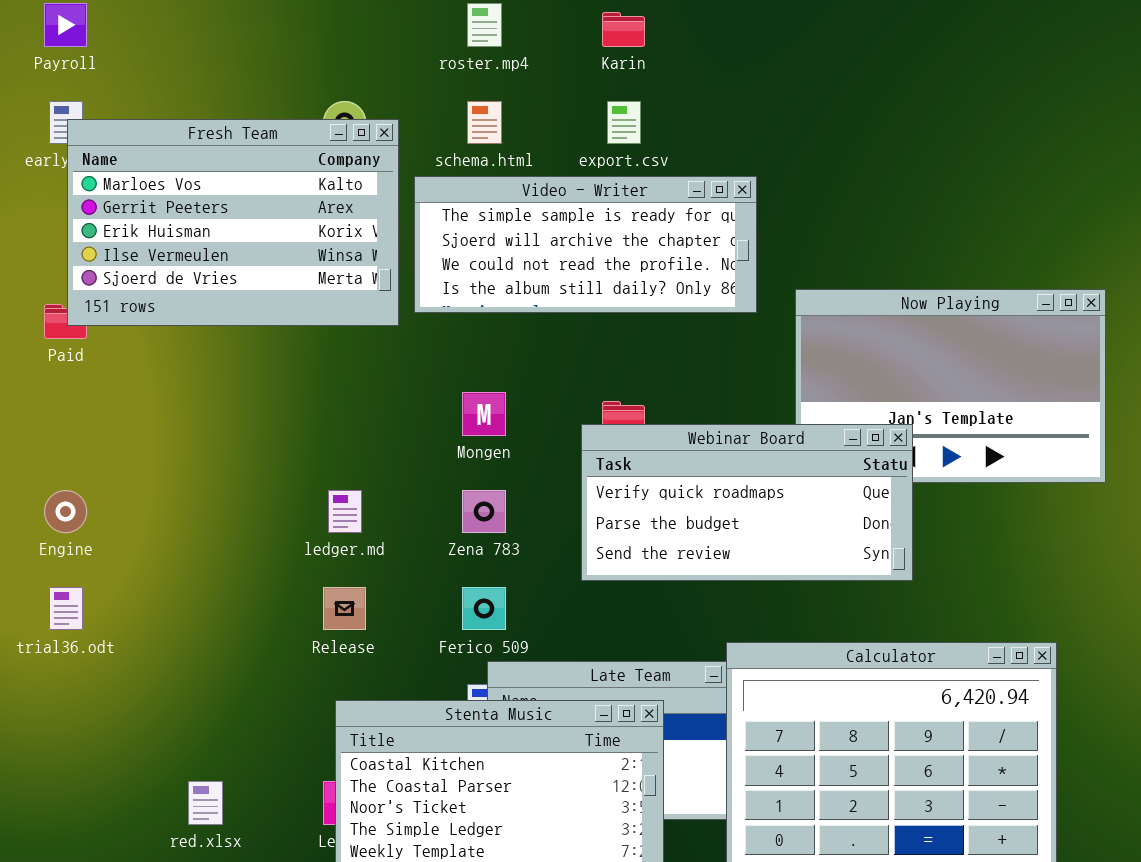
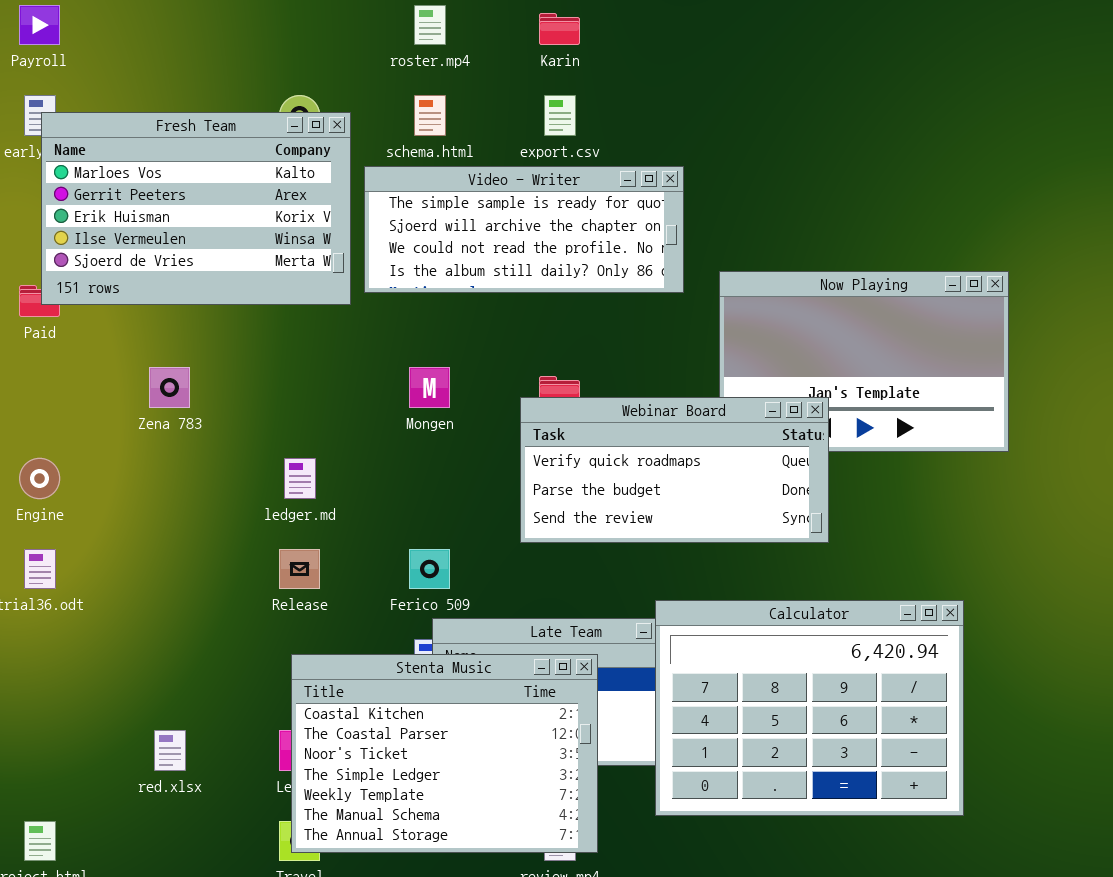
Zena 783: [462,490,506,533] -> [149,367,190,408], moved

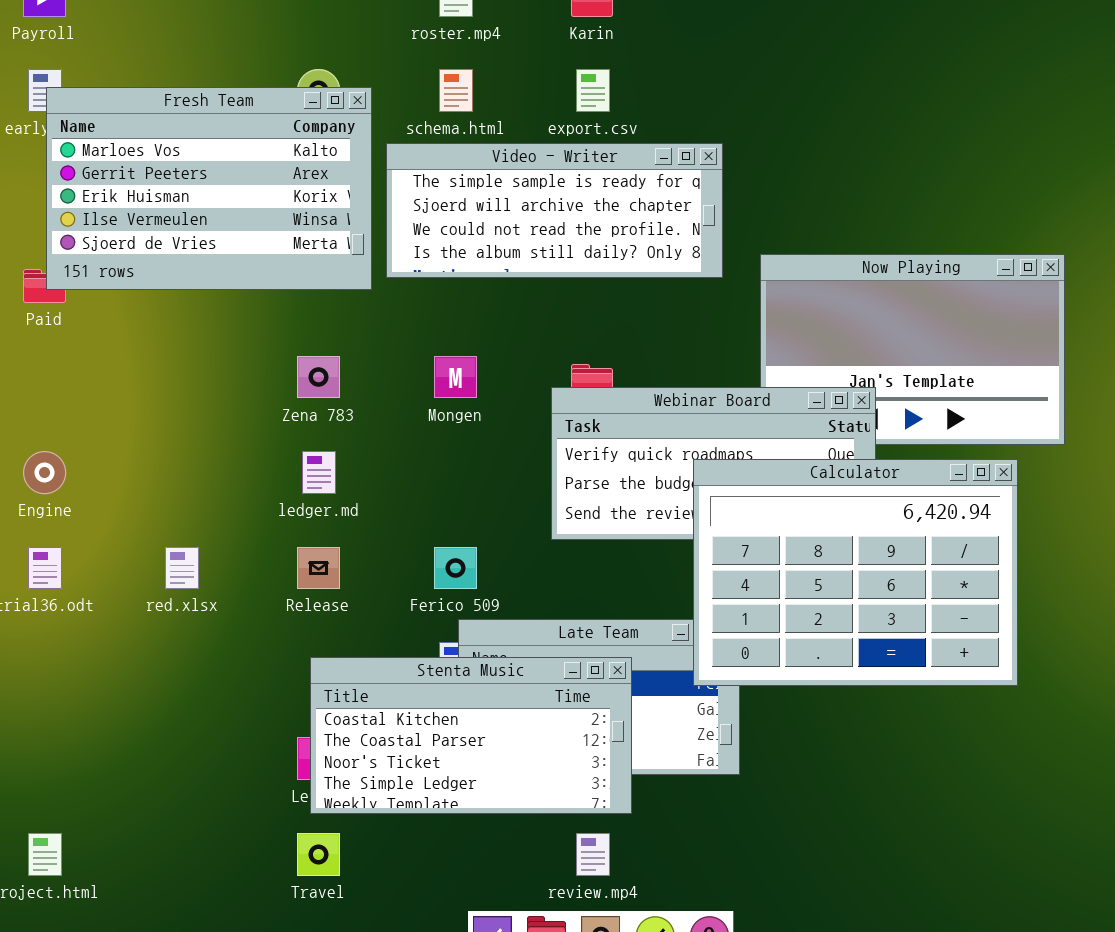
Zena 783: [149,367,190,408] -> [297,356,340,398], moved
Calculator: [655,600,964,816] -> [693,459,1018,686], moved
Stenta Music: [291,654,598,853] -> [310,657,632,814], resized
red.xlsx: [154,730,186,771] -> [165,547,199,589], moved

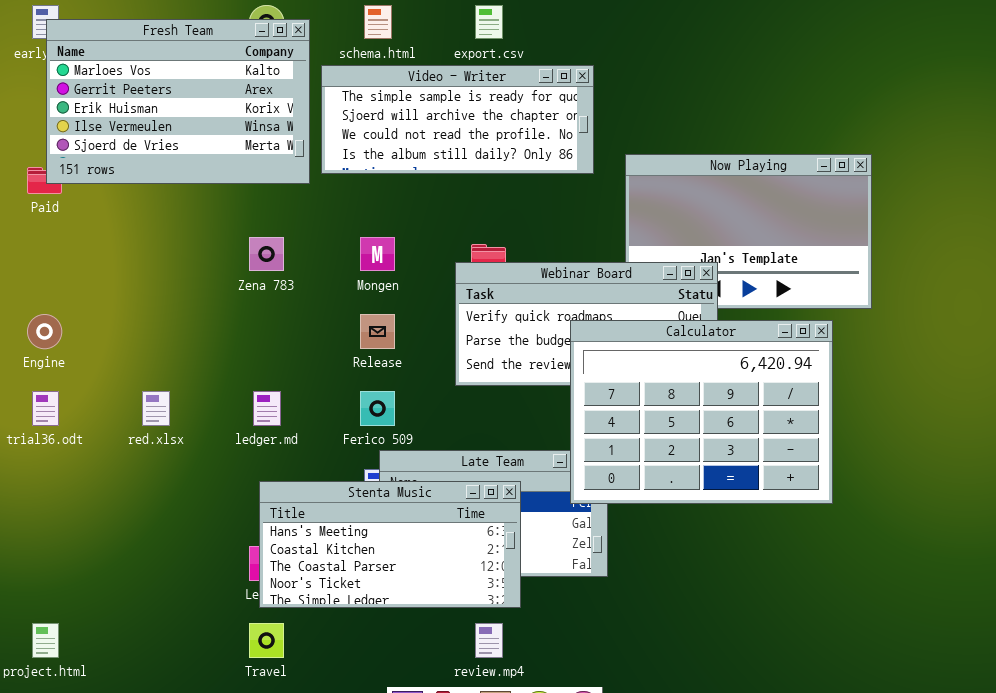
ledger.md: [302,451,336,494] -> [253,391,281,426], moved
Release: [297,547,340,589] -> [360,314,395,349], moved
Stenta Music: [310,657,632,814] -> [259,481,521,608], scrolled up 1 row

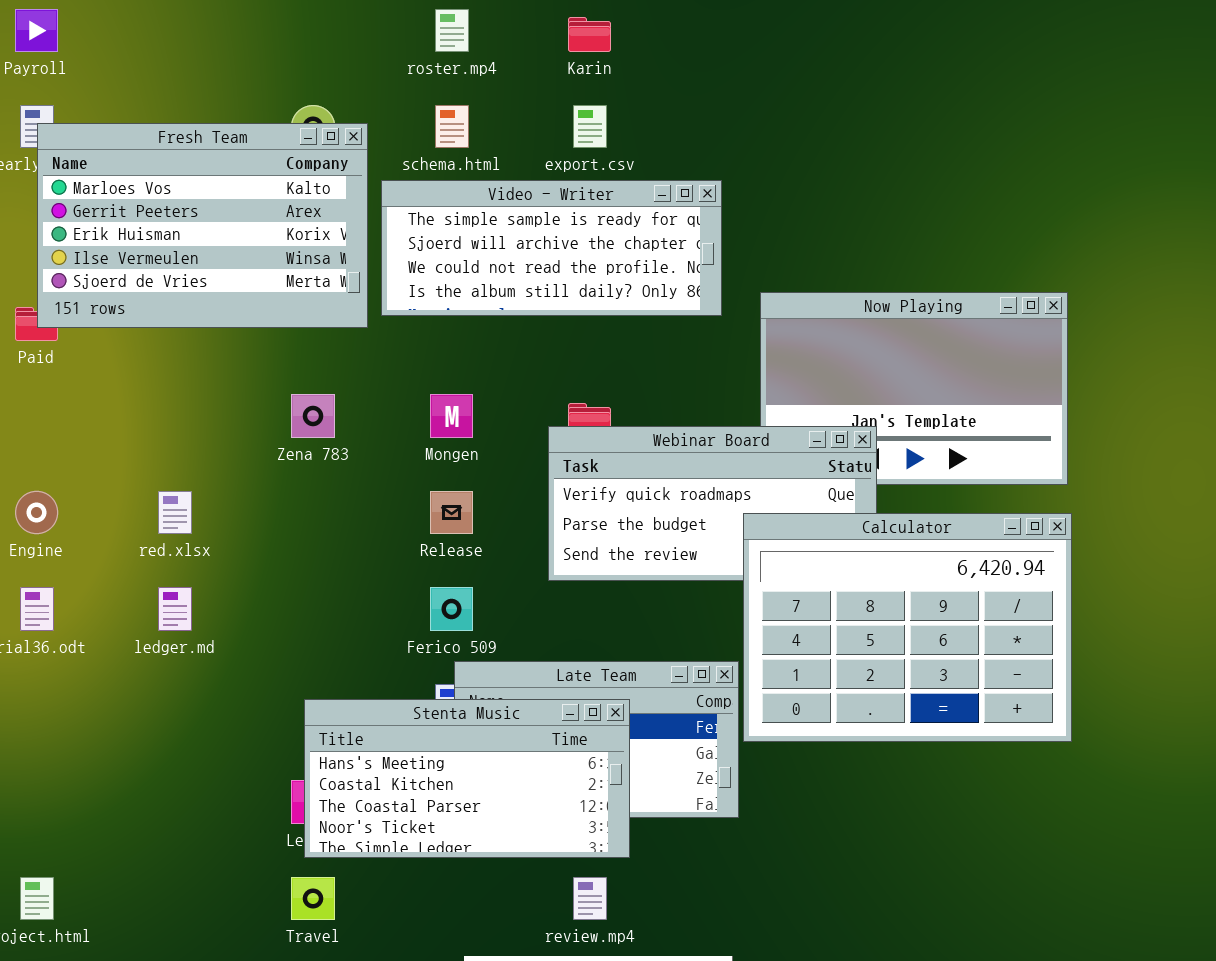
Calculator: [570,320,833,504] -> [743,513,1072,742], moved
red.xlsx: [142,391,170,426] -> [158,491,192,534], moved
ledger.md: [253,391,281,426] -> [158,587,192,631], moved

